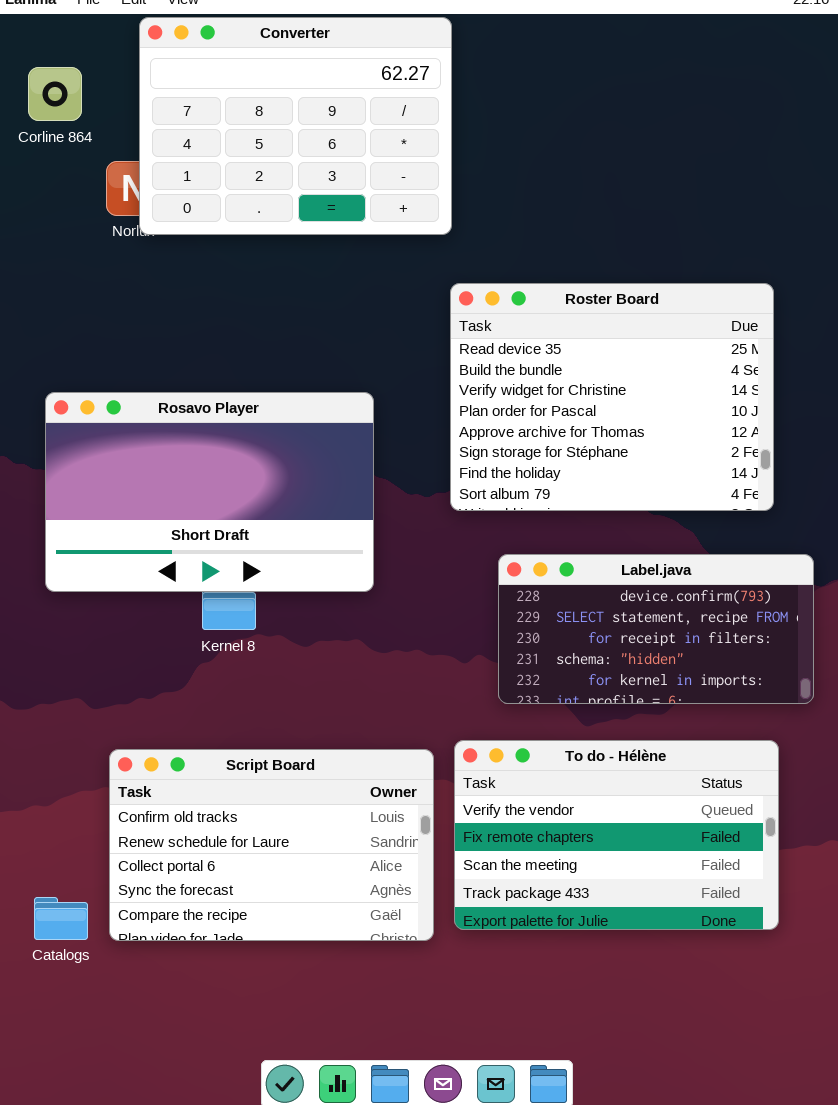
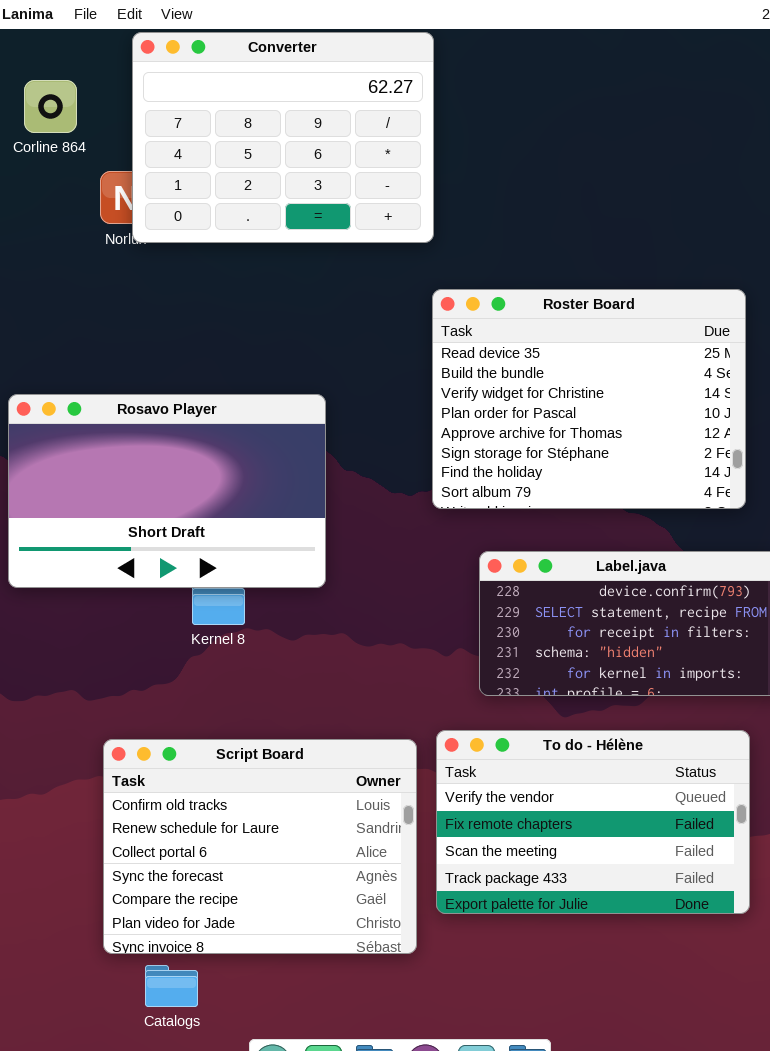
Rosavo Player: [45,392,374,592] -> [8,394,326,588], moved
Script Board: [109,749,434,941] -> [103,739,417,954], resized
Catalogs: [34,897,88,940] -> [145,965,198,1007], moved

